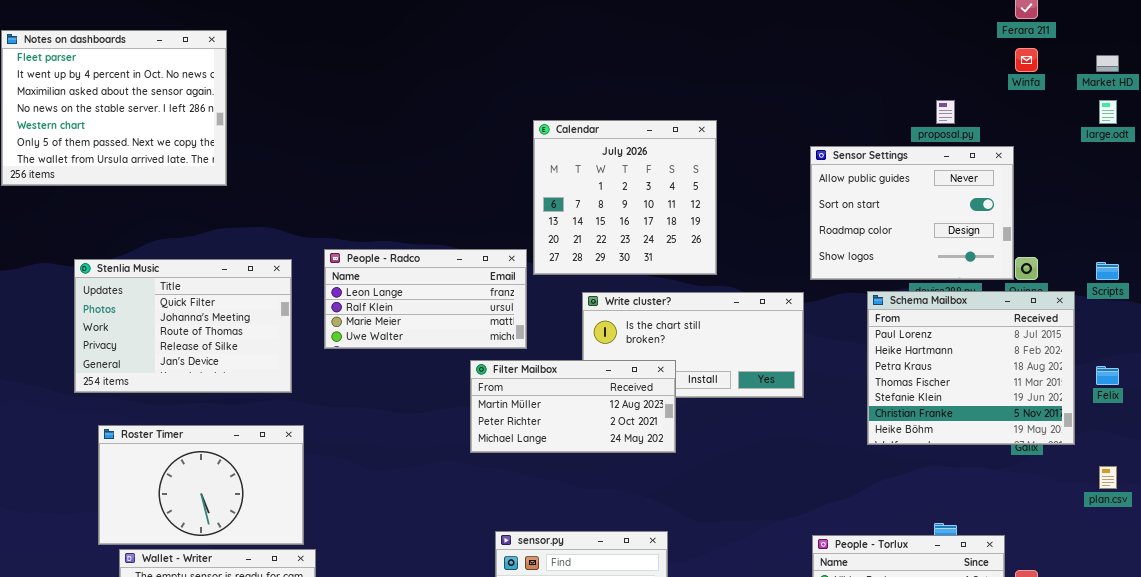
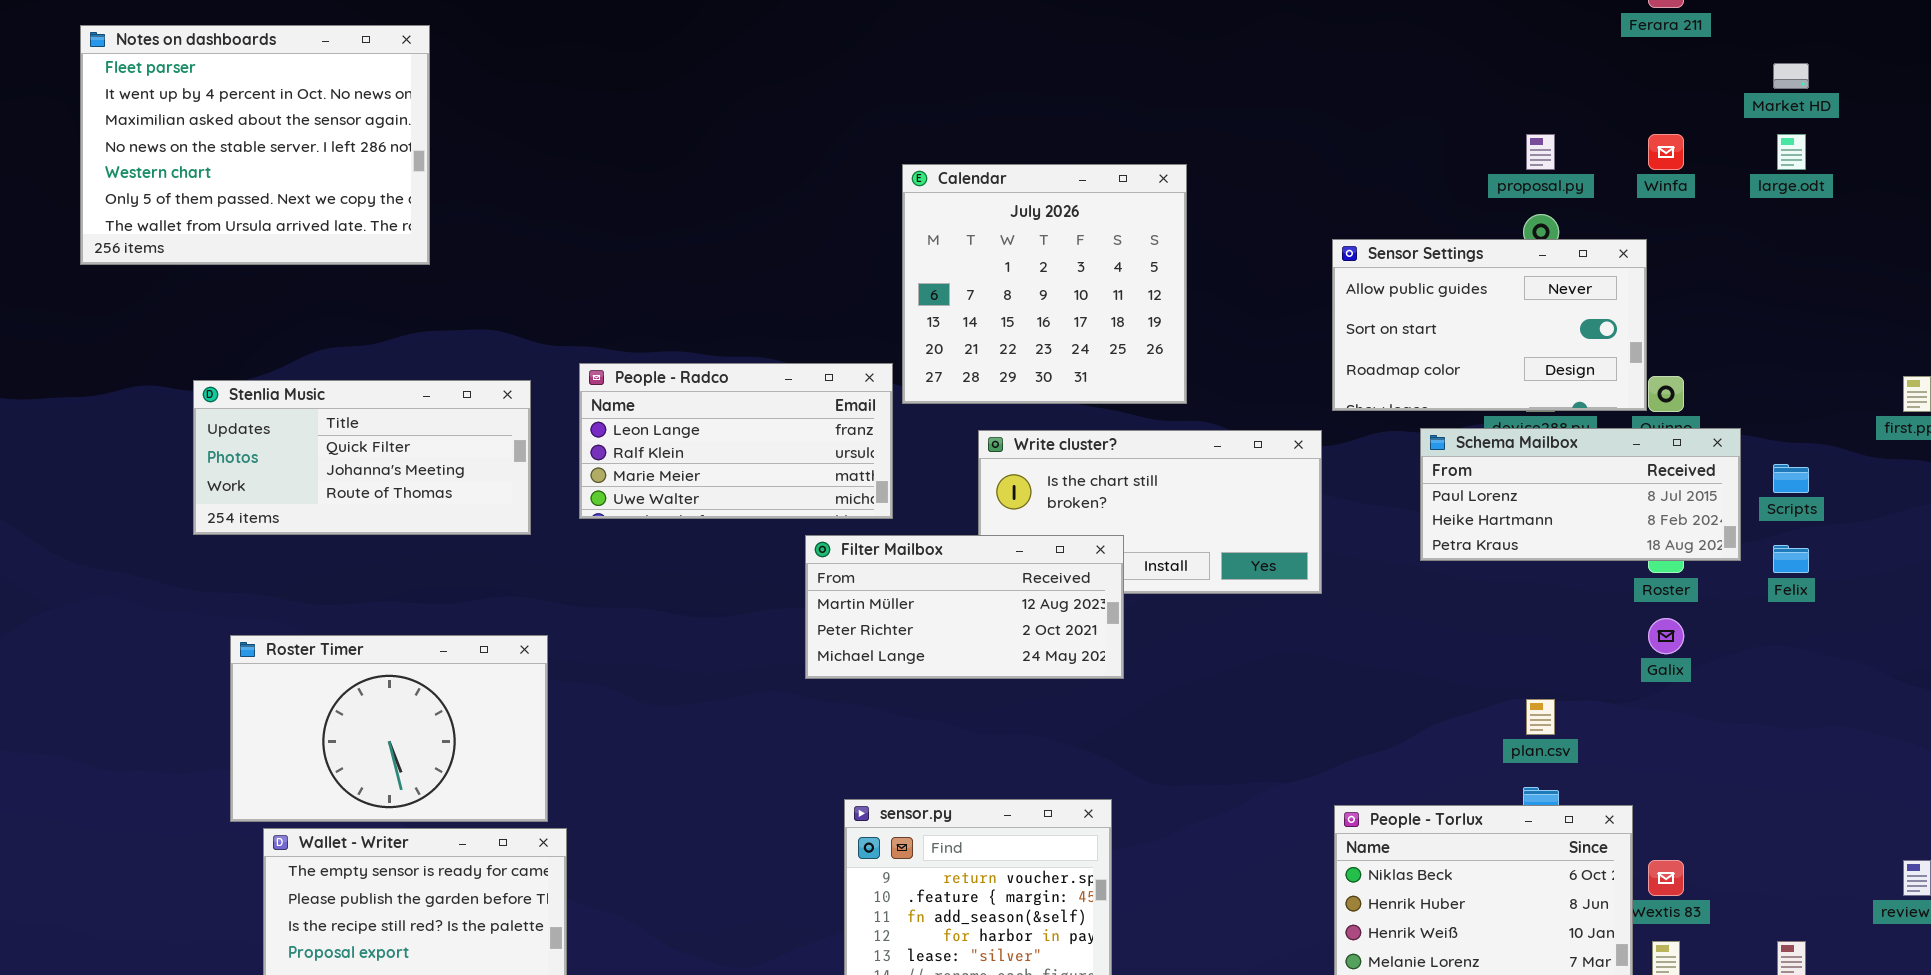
Winfa: [1015,48,1038,72] -> [1648,134,1684,170], moved
Sensor Settings: [810,146,1014,280] -> [1332,239,1647,411], resized
Stenlia Music: [74,259,292,393] -> [193,380,531,535], resized
Scripts: [1096,262,1119,280] -> [1773,464,1809,493], moved
Schema Mailbox: [867,291,1075,445] -> [1420,428,1741,561], resized
plan.csv: [1099,466,1117,489] -> [1526,699,1555,735], moved

